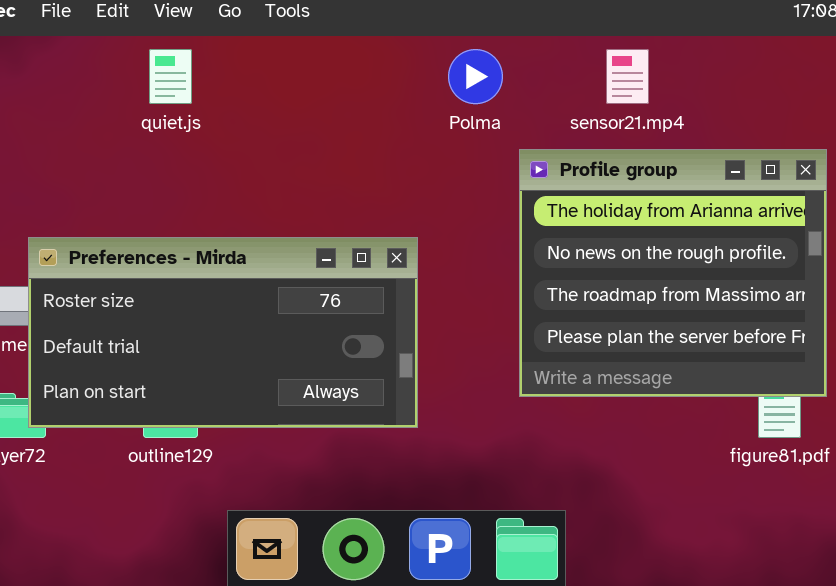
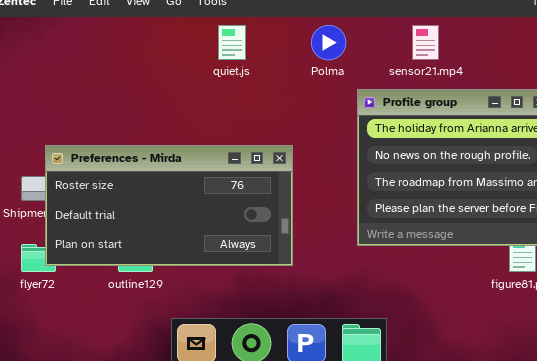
quiet.js: [149,49,192,104] -> [218,25,246,60], moved

